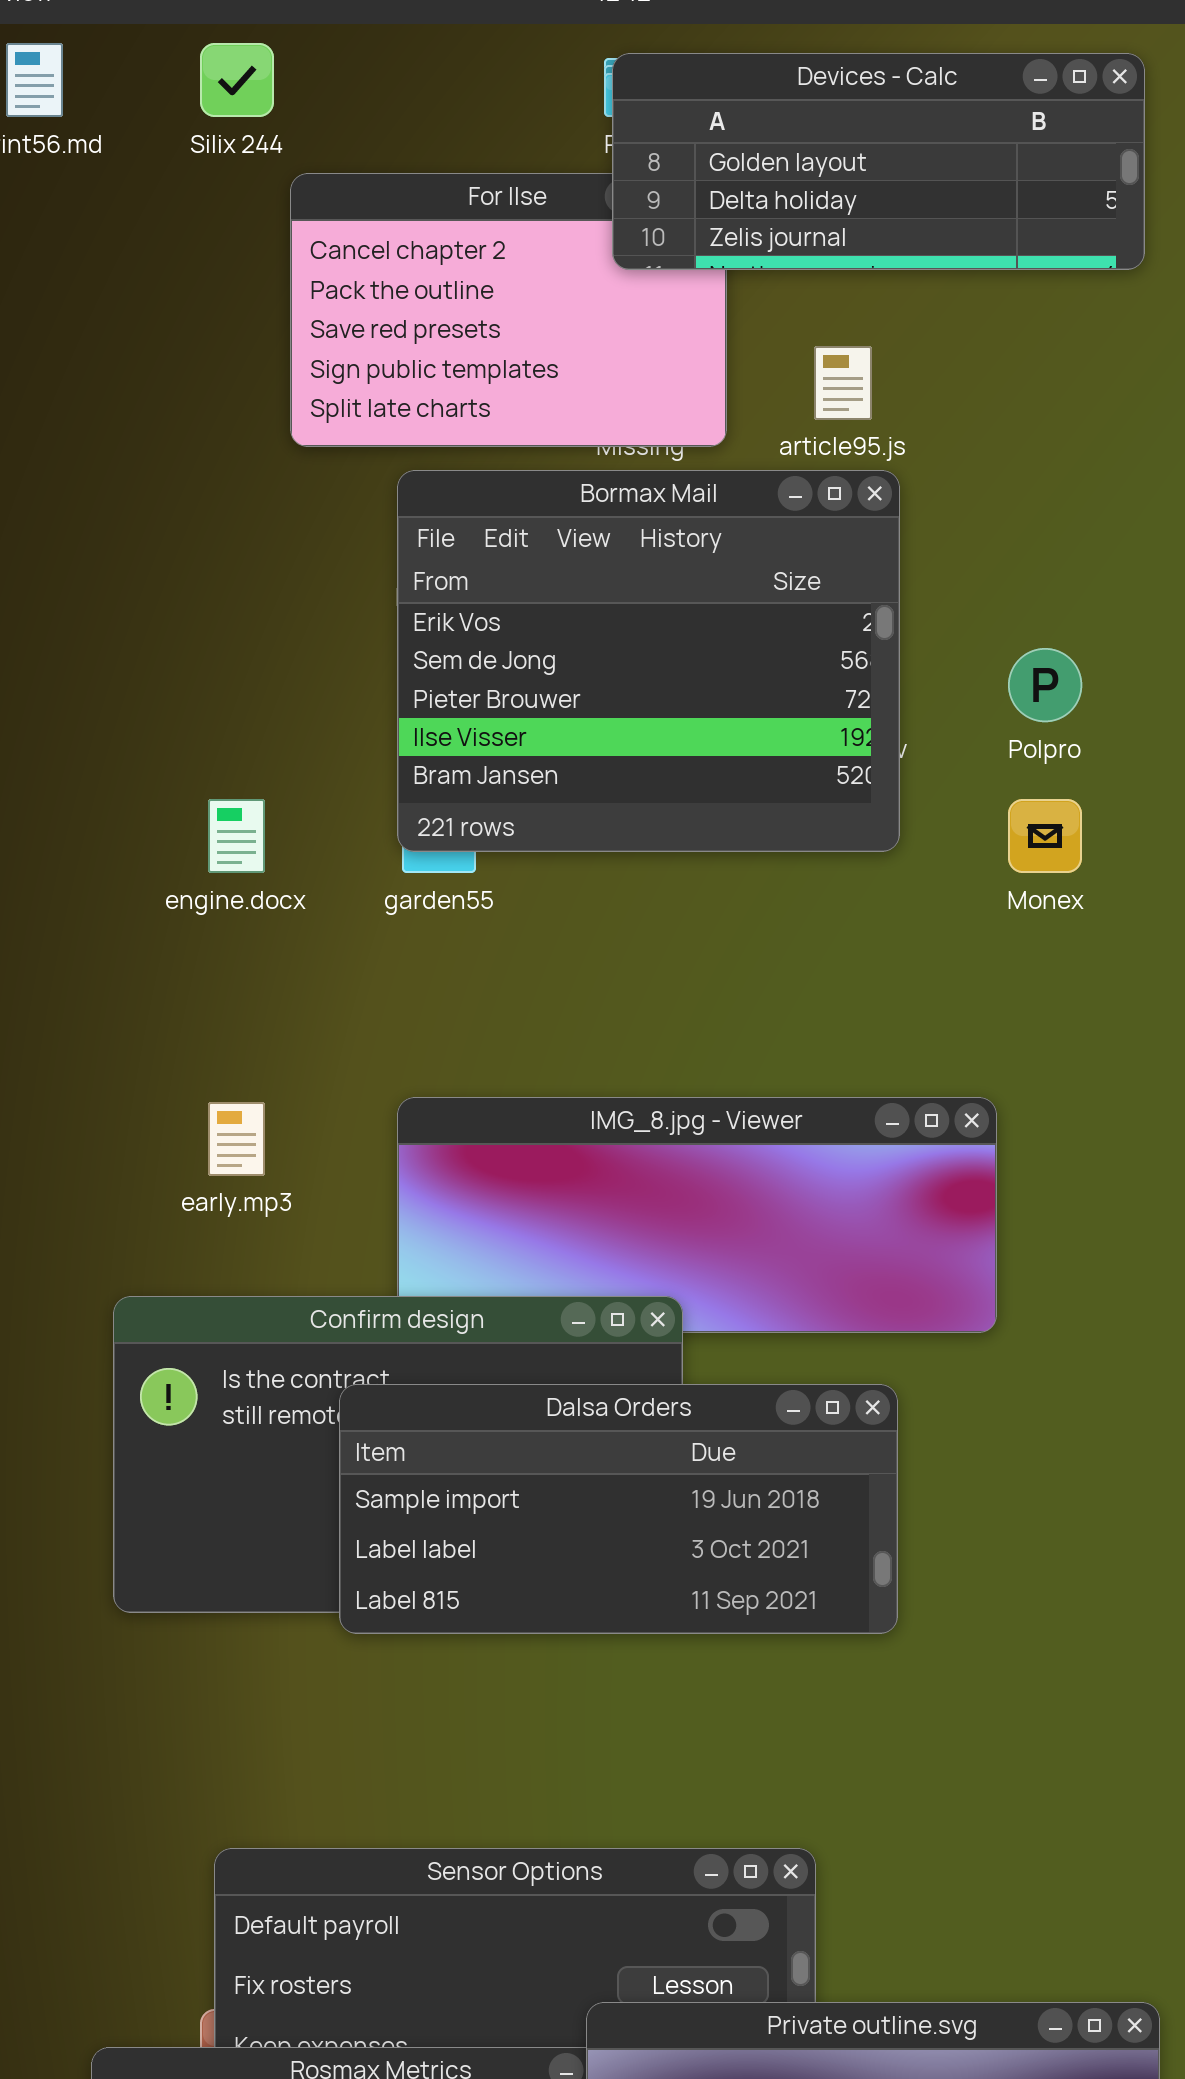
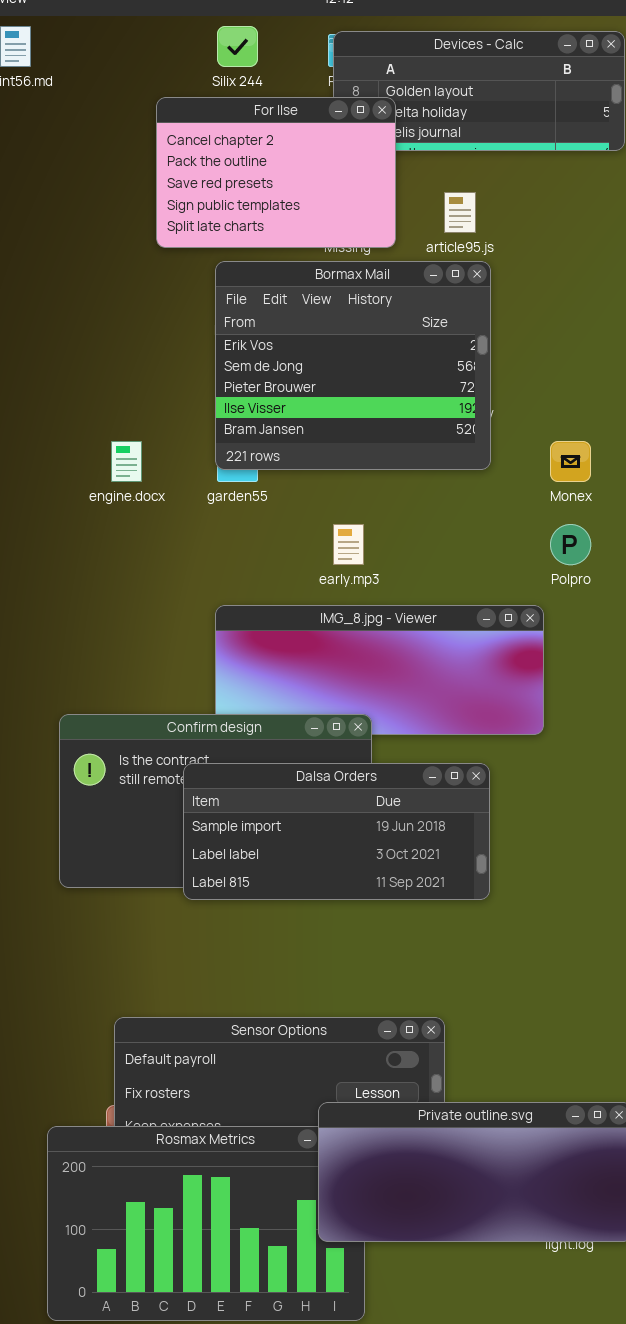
Silix 244: [200,43,274,117] -> [217,26,258,67], moved
For Ilse: [290,173,727,447] -> [156,97,396,248], raised
Polpro: [1008,648,1082,722] -> [550,524,591,565], moved
early.mp3: [208,1102,265,1176] -> [333,524,364,565], moved

